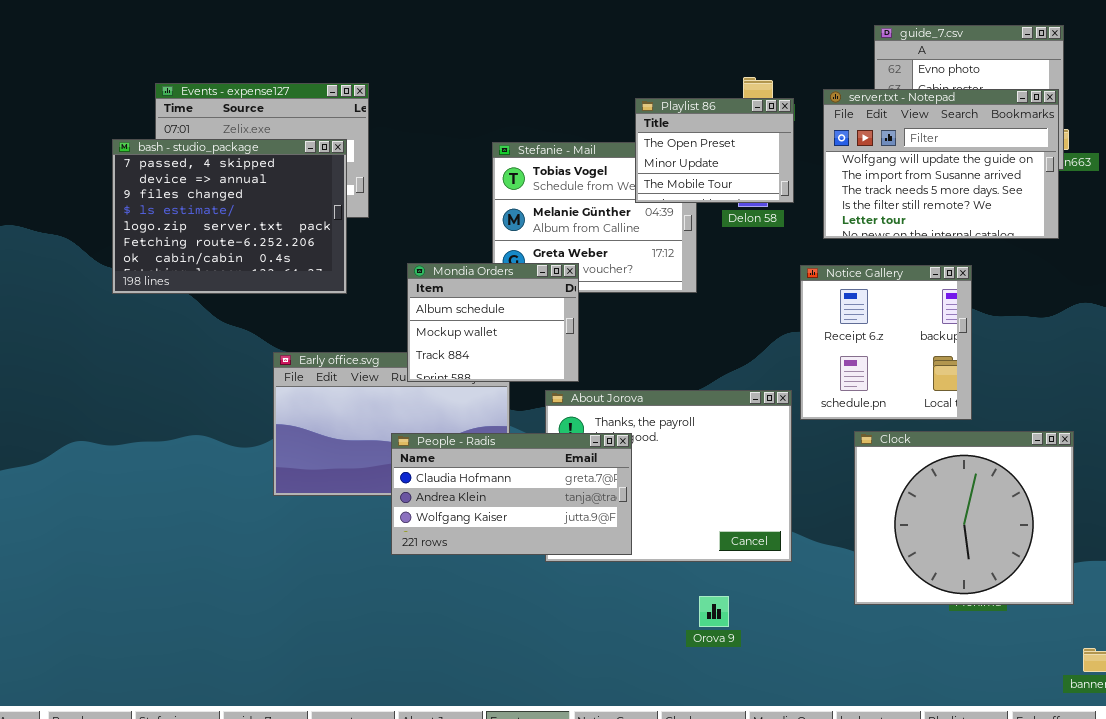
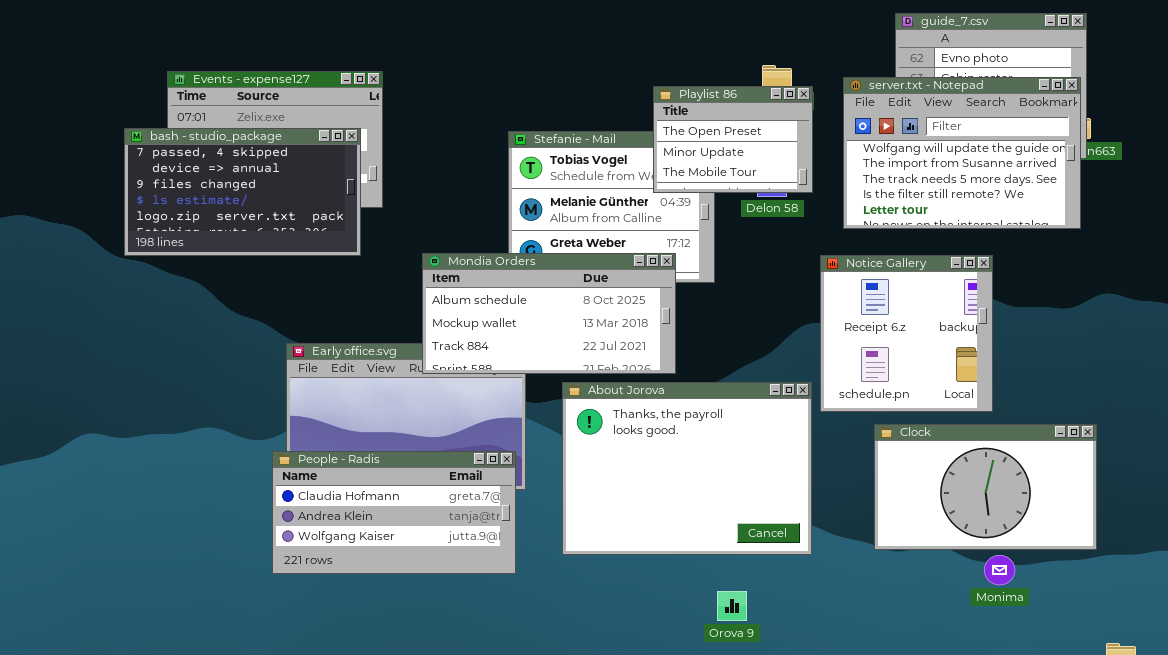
bash - studio_package: [112,139,347,294] -> [124,128,361,256], resized
Mondia Orders: [407,263,579,382] -> [422,253,676,374], resized
Clock: [854,431,1074,605] -> [874,424,1097,550], resized
People - Radis: [391,433,632,555] -> [272,451,516,574], moved

